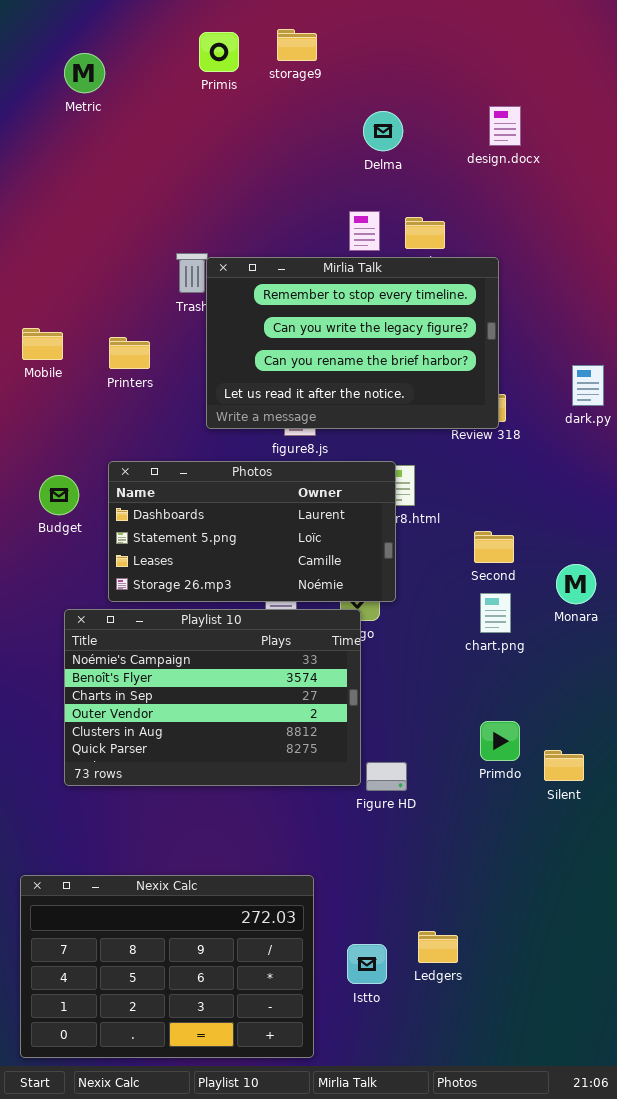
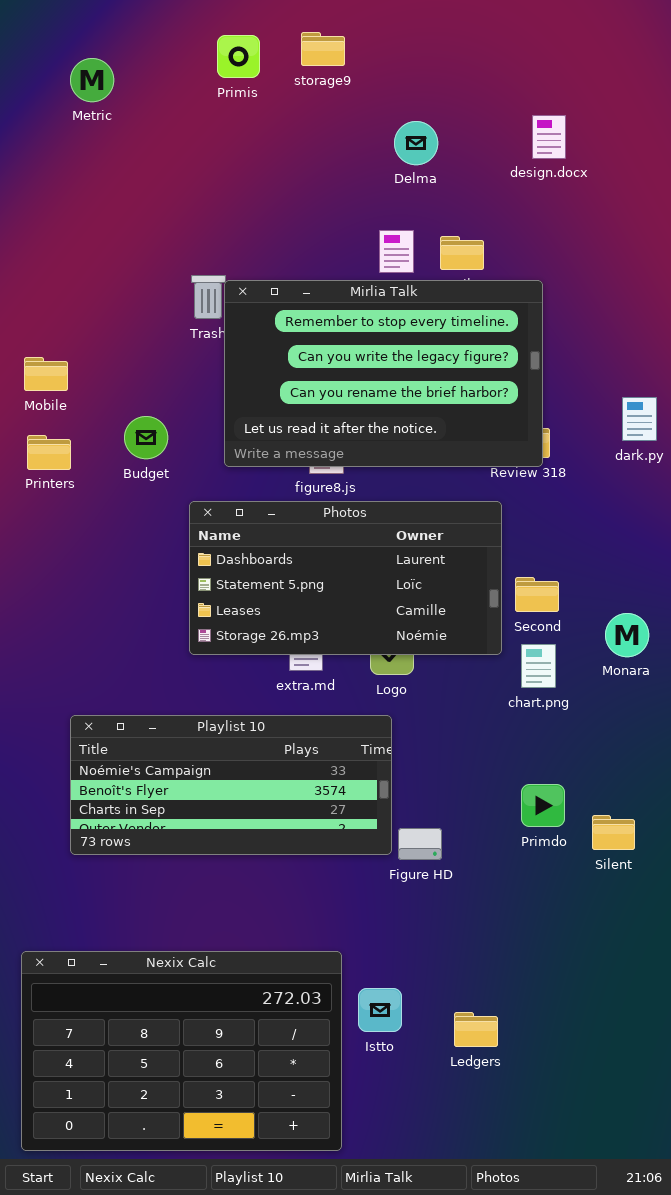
Printers: [109,337,150,369] -> [27,435,71,470], moved
Photos: [108,461,396,602] -> [189,501,502,655], moved
Budget: [39,475,79,515] -> [124,416,168,459], moved
Playlist 10: [64,609,361,786] -> [70,715,392,855], resized
Istto: [347,944,387,984] -> [358,988,402,1032], moved

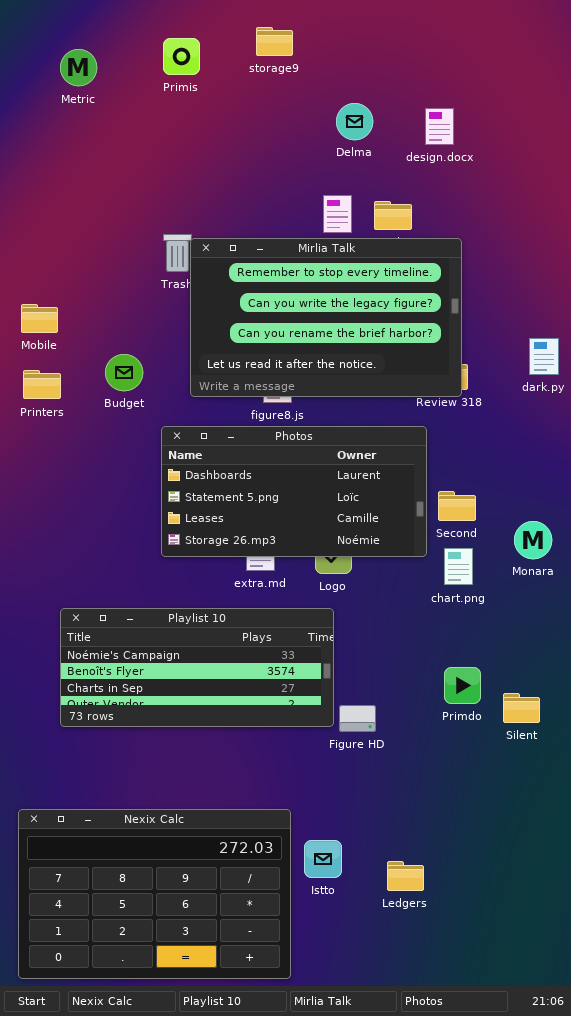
Primis: [217,35,260,78] -> [163,38,200,75], moved
design.docx: [532,115,566,159] -> [425,108,454,145], moved

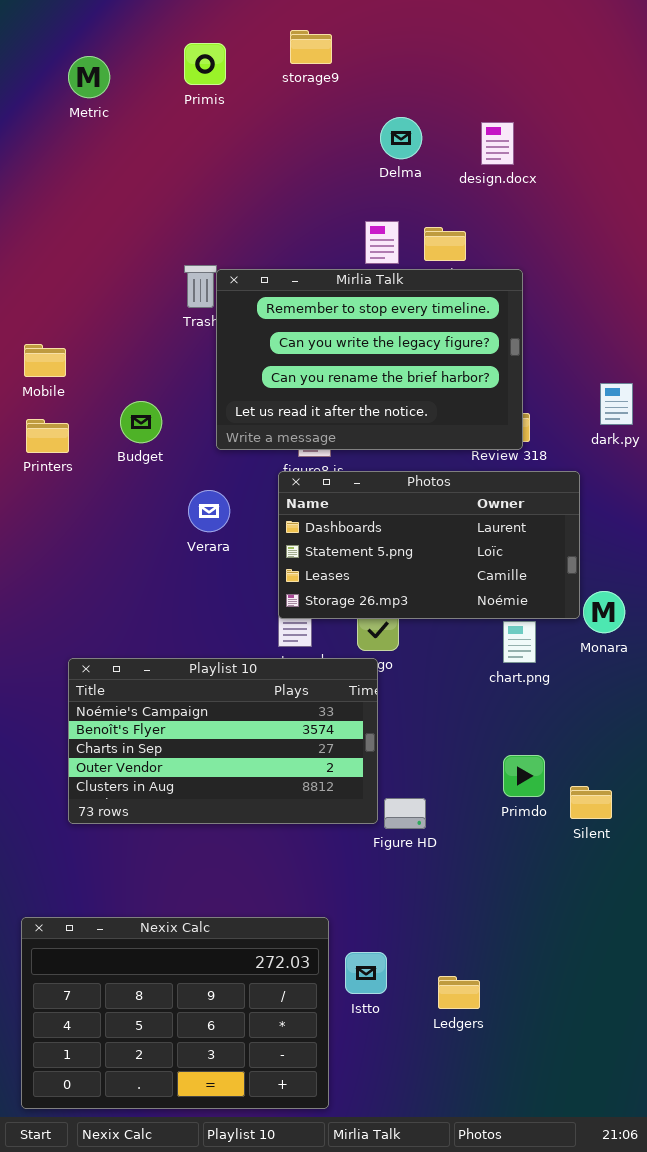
Photos: [161,426,427,557] -> [278,471,580,619], moved
Playlist 10: [60,608,334,727] -> [68,658,378,824], resized

